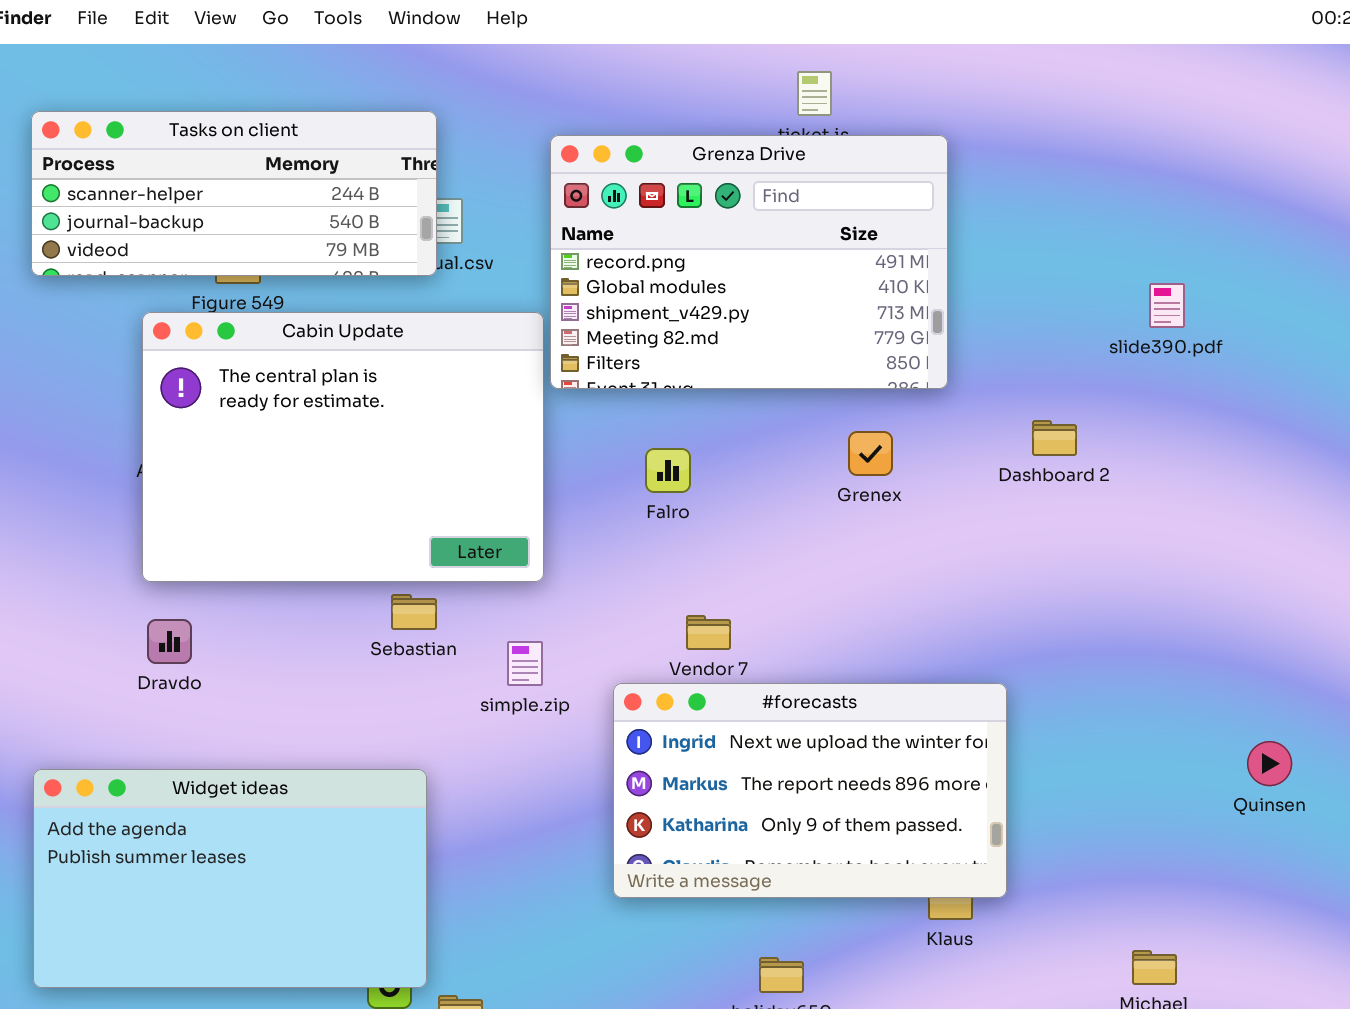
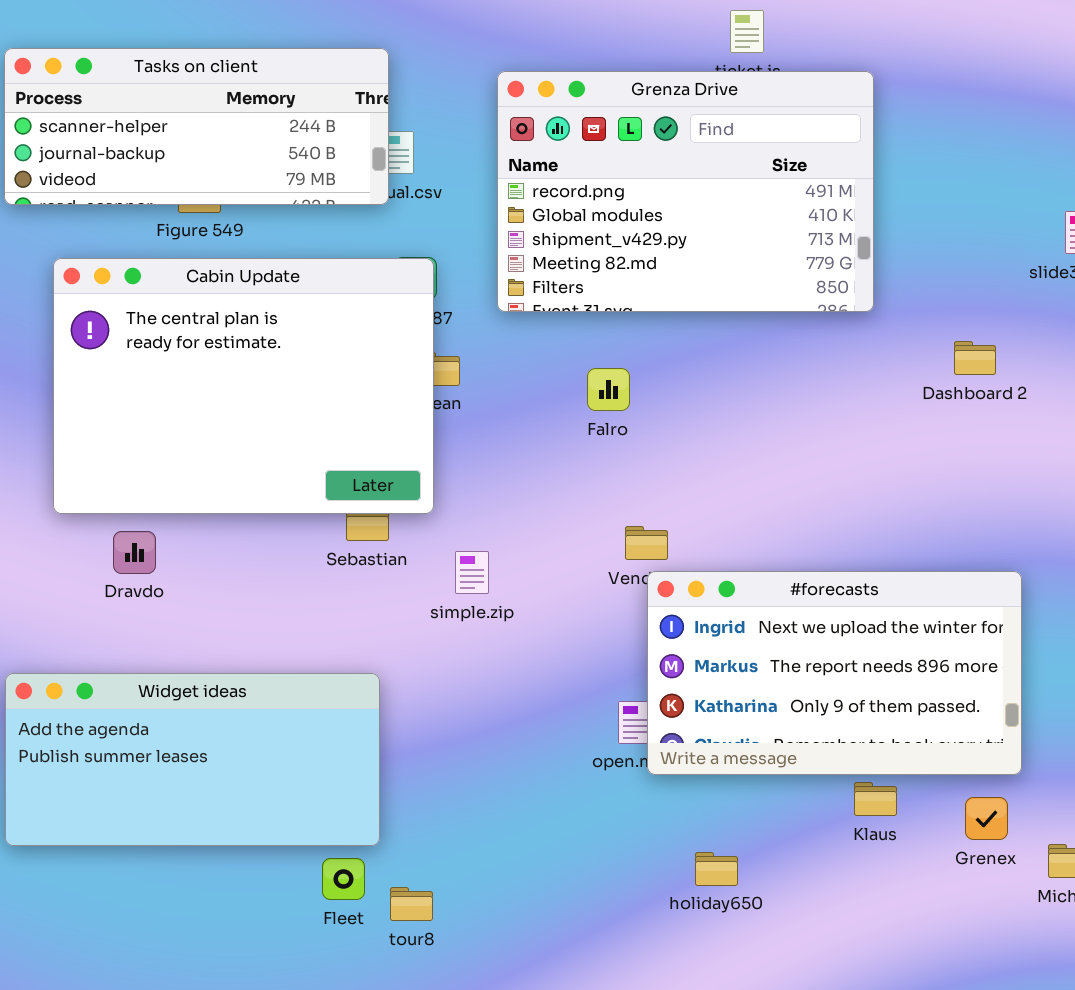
Cabin Update: [142,312,544,582] -> [53,258,434,514], moved
Grenex: [848,431,893,476] -> [965,797,1008,840], moved
#forecasts: [613,683,1007,898] -> [647,571,1022,775], moved
Widget ideas: [33,769,427,988] -> [5,673,380,846], resized

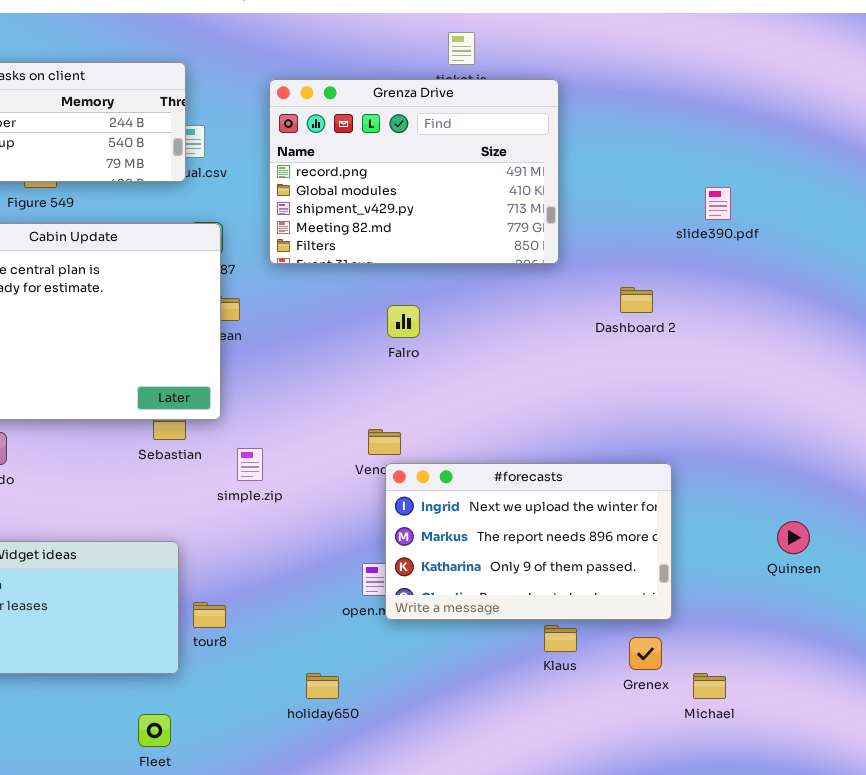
Falro: [587,368,630,411] -> [387,305,420,338], moved
holiday650: [695,852,738,886] -> [306,673,339,699], moved
Fleet: [322,858,365,900] -> [138,714,171,747], moved
tour8: [390,887,433,921] -> [193,602,226,628], moved

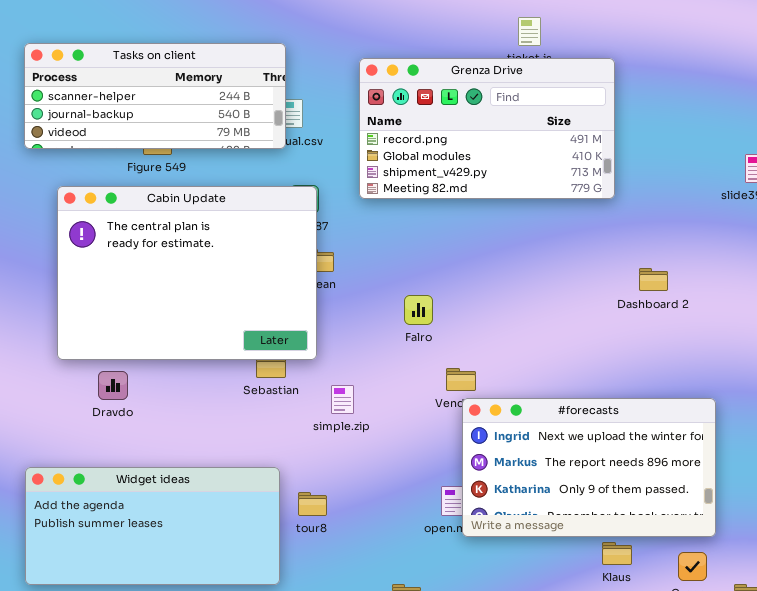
Grenza Drive: [269,79,559,264] -> [359,58,615,199], resized
Dashboard 2: [620,287,653,313] -> [639,268,668,291], moved
Falro: [387,305,420,338] -> [404,295,433,325], moved
tour8: [193,602,226,628] -> [298,492,327,516], moved

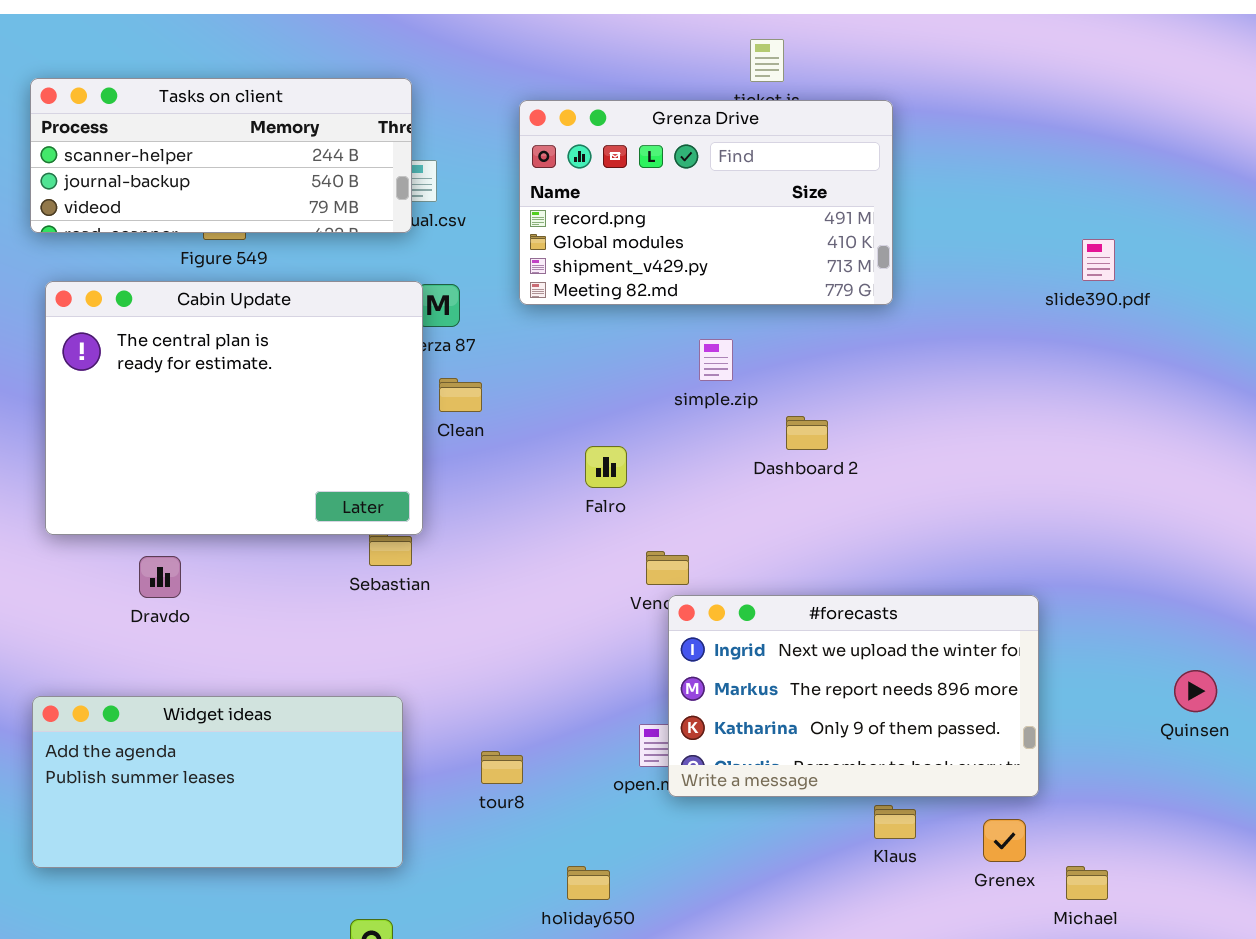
Cabin Update: [57,186,317,360] -> [45,281,423,535], moved
Dashboard 2: [639,268,668,291] -> [786,416,828,450], moved
simple.zip: [331,385,354,414] -> [699,339,733,381], moved
tour8: [298,492,327,516] -> [481,751,523,784], moved

